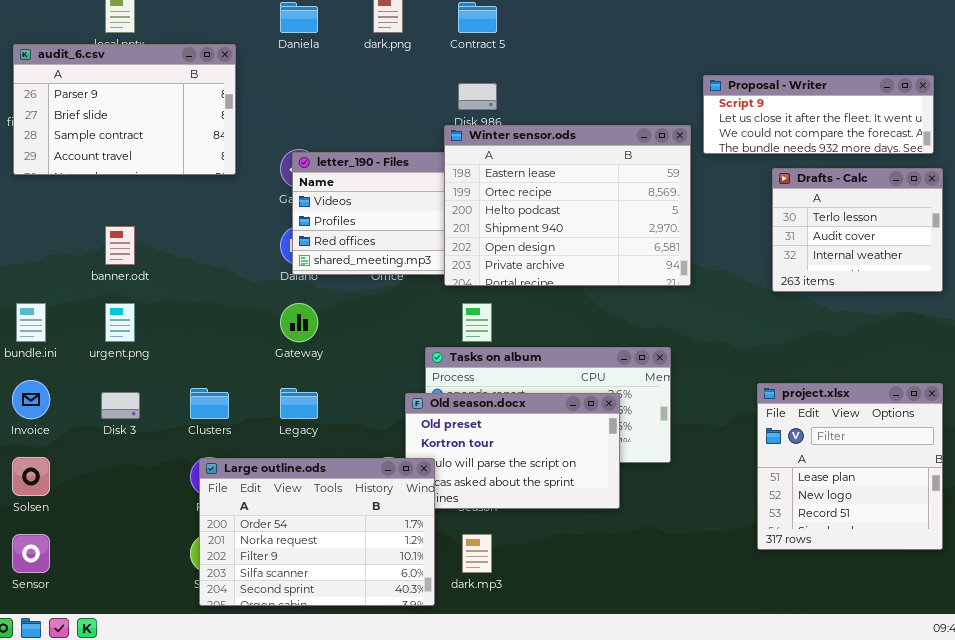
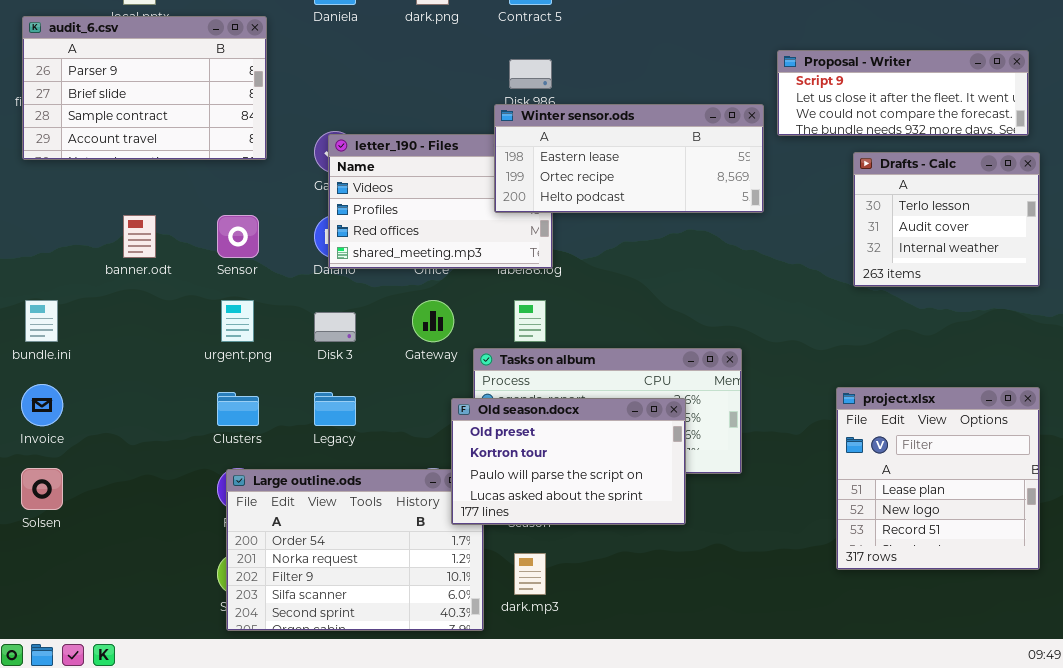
Winter sensor.ods: [444,125,691,286] -> [494,104,764,213], resized
urgent.png: [105,303,135,342] -> [221,300,254,342], moved
Gateway: [280,303,318,342] -> [412,300,454,342], moved
Disk 3: [101,392,140,419] -> [314,312,356,342], moved
Old season.docx: [405,393,620,509] -> [451,398,686,525], raised
Sensor: [12,534,50,573] -> [217,215,259,258], moved

